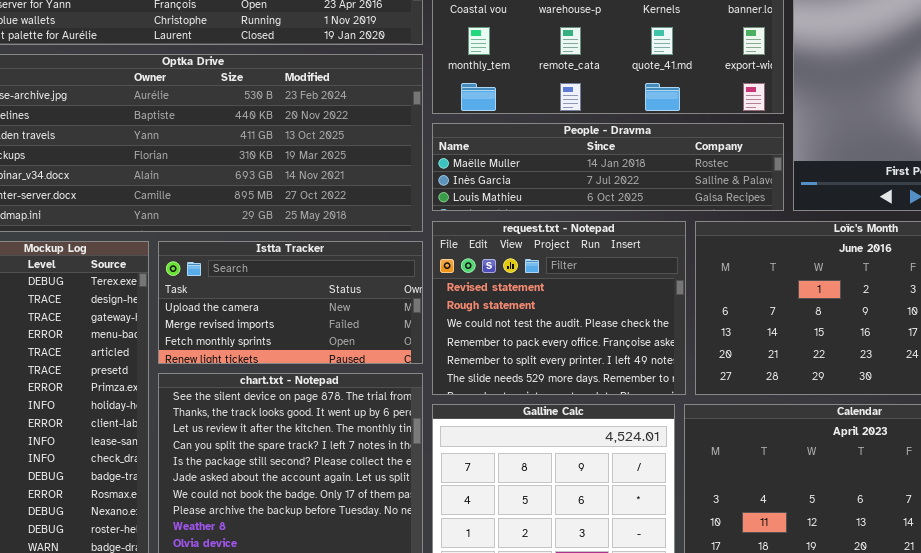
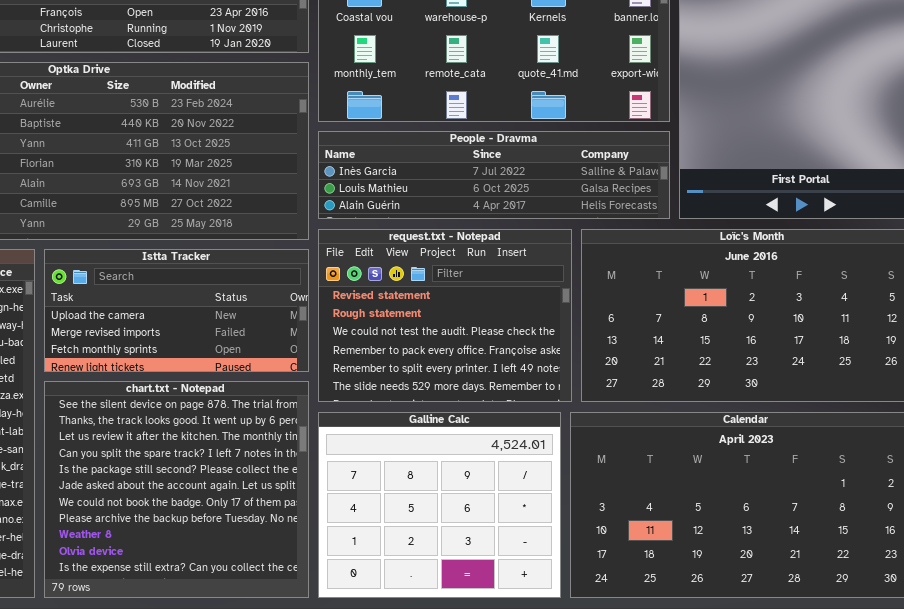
People - Dravma: [432,123,784,211] -> [318,131,670,219], scrolled down 1 row

